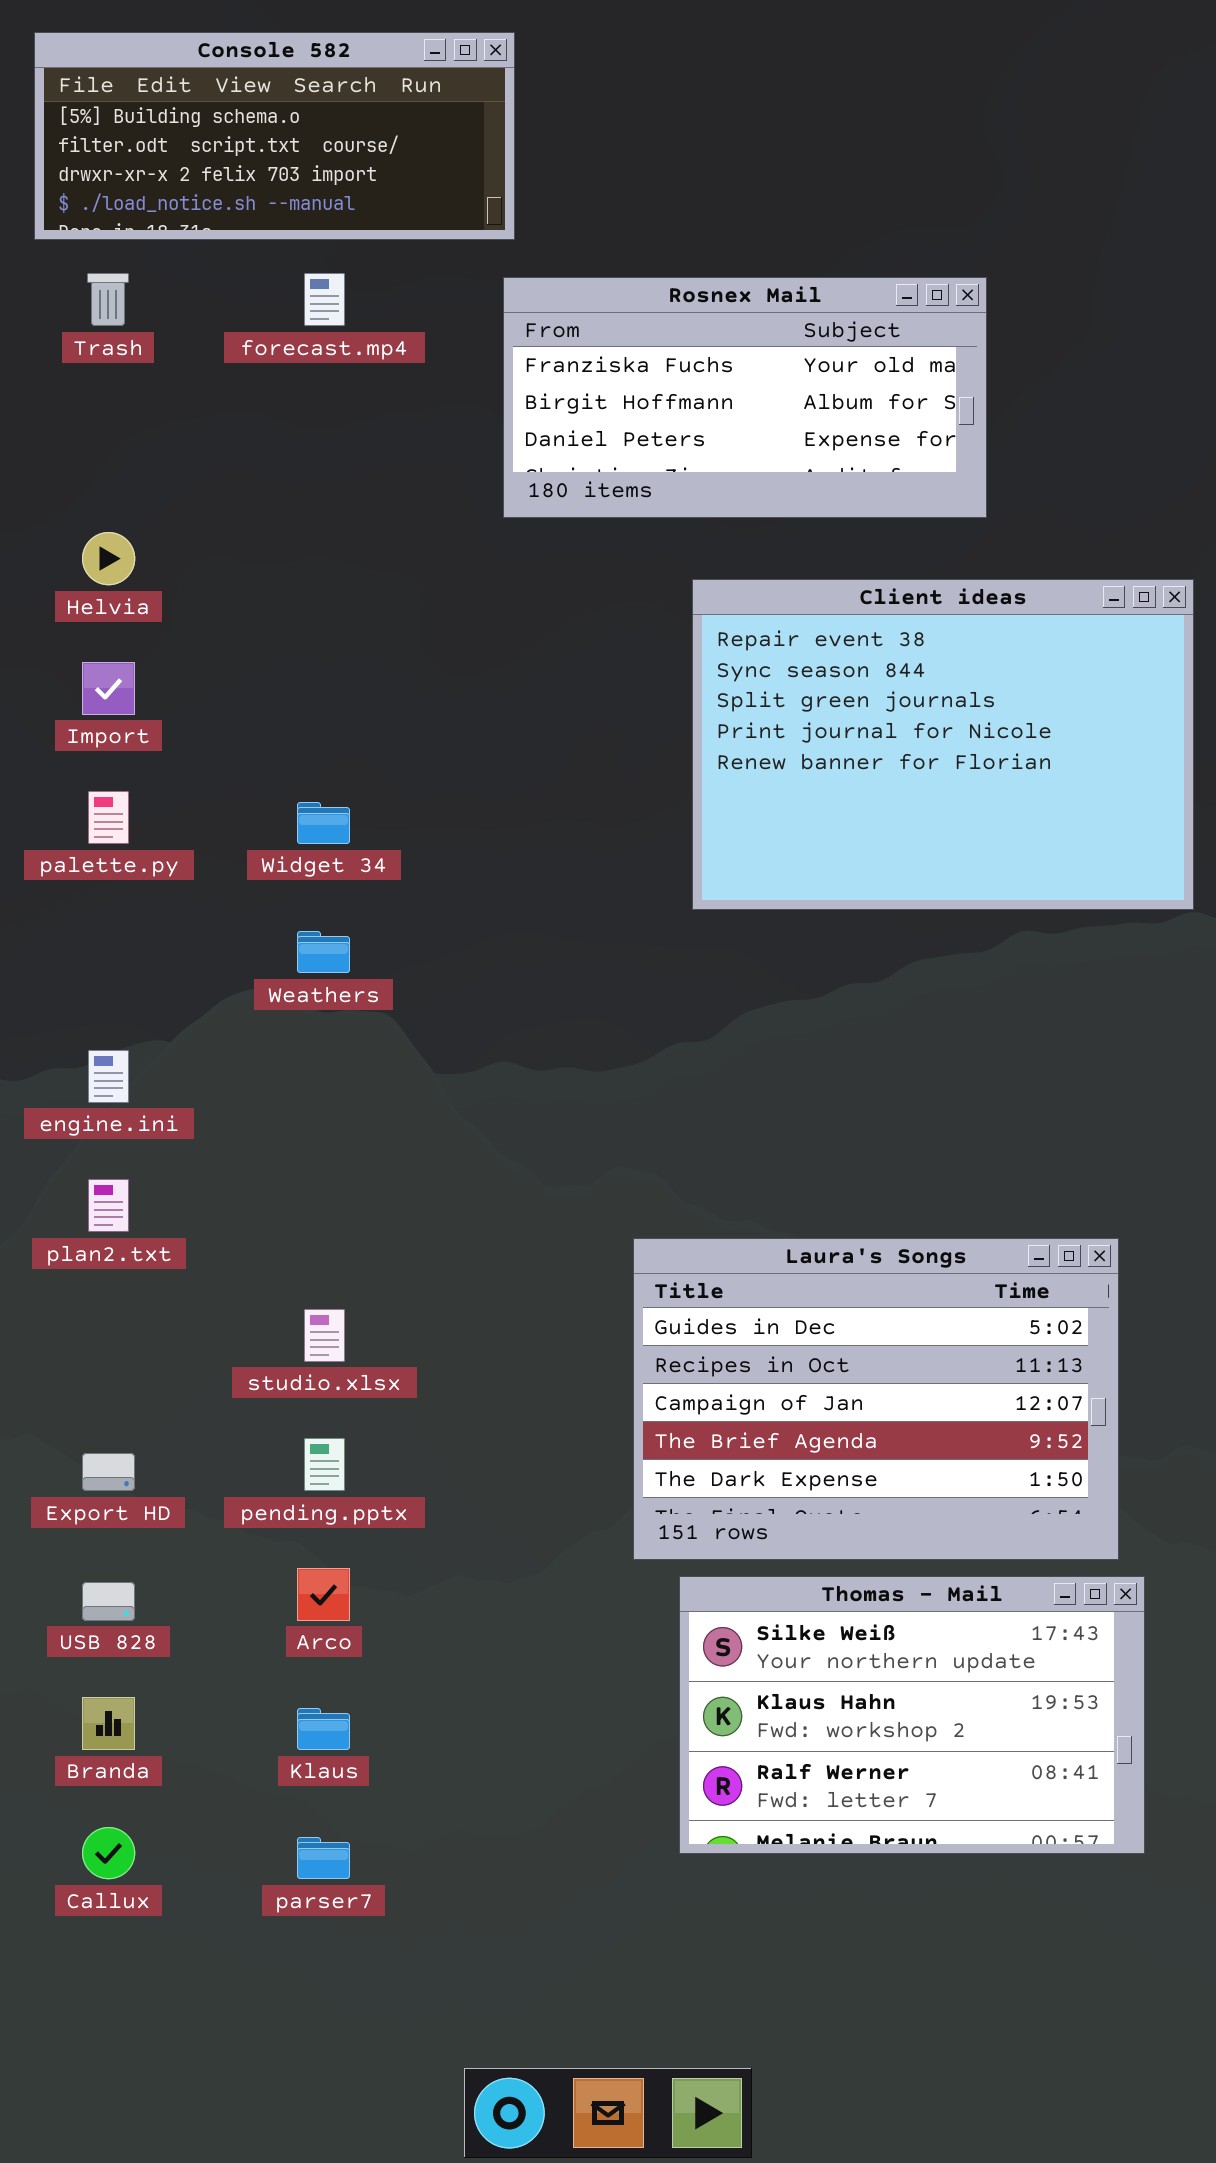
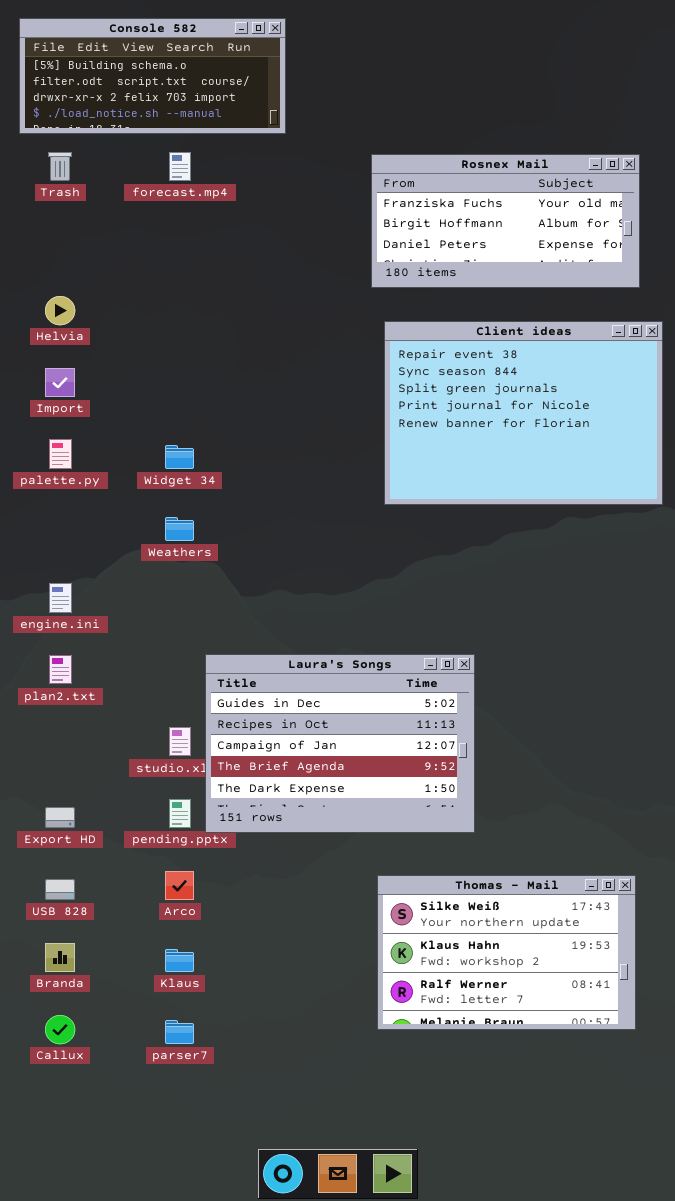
Rosnex Mail: [503,277,987,518] -> [371,154,640,288], moved
Laura's Songs: [633,1238,1119,1560] -> [205,654,475,833], moved

